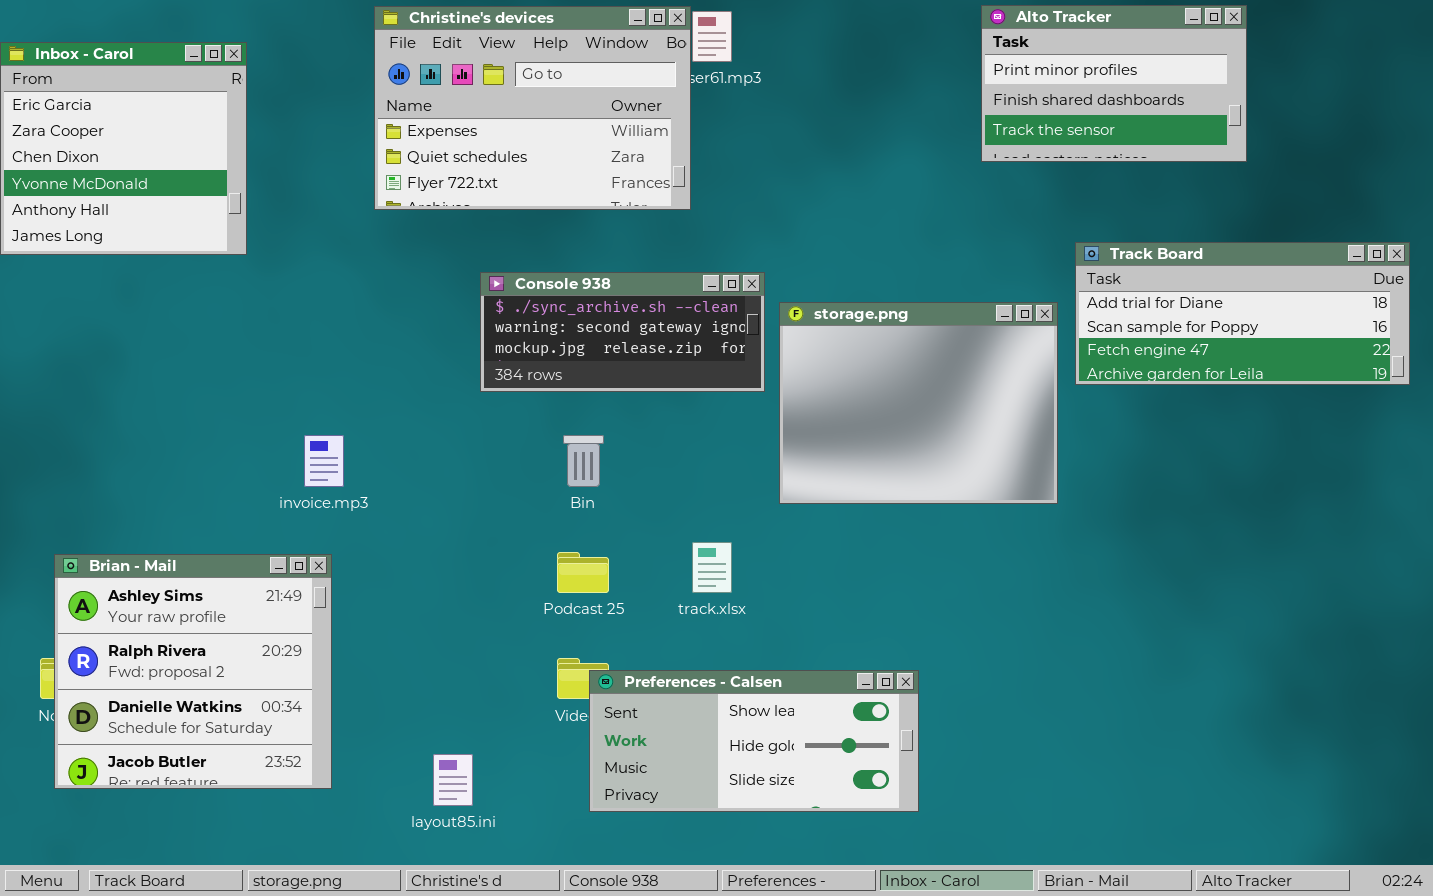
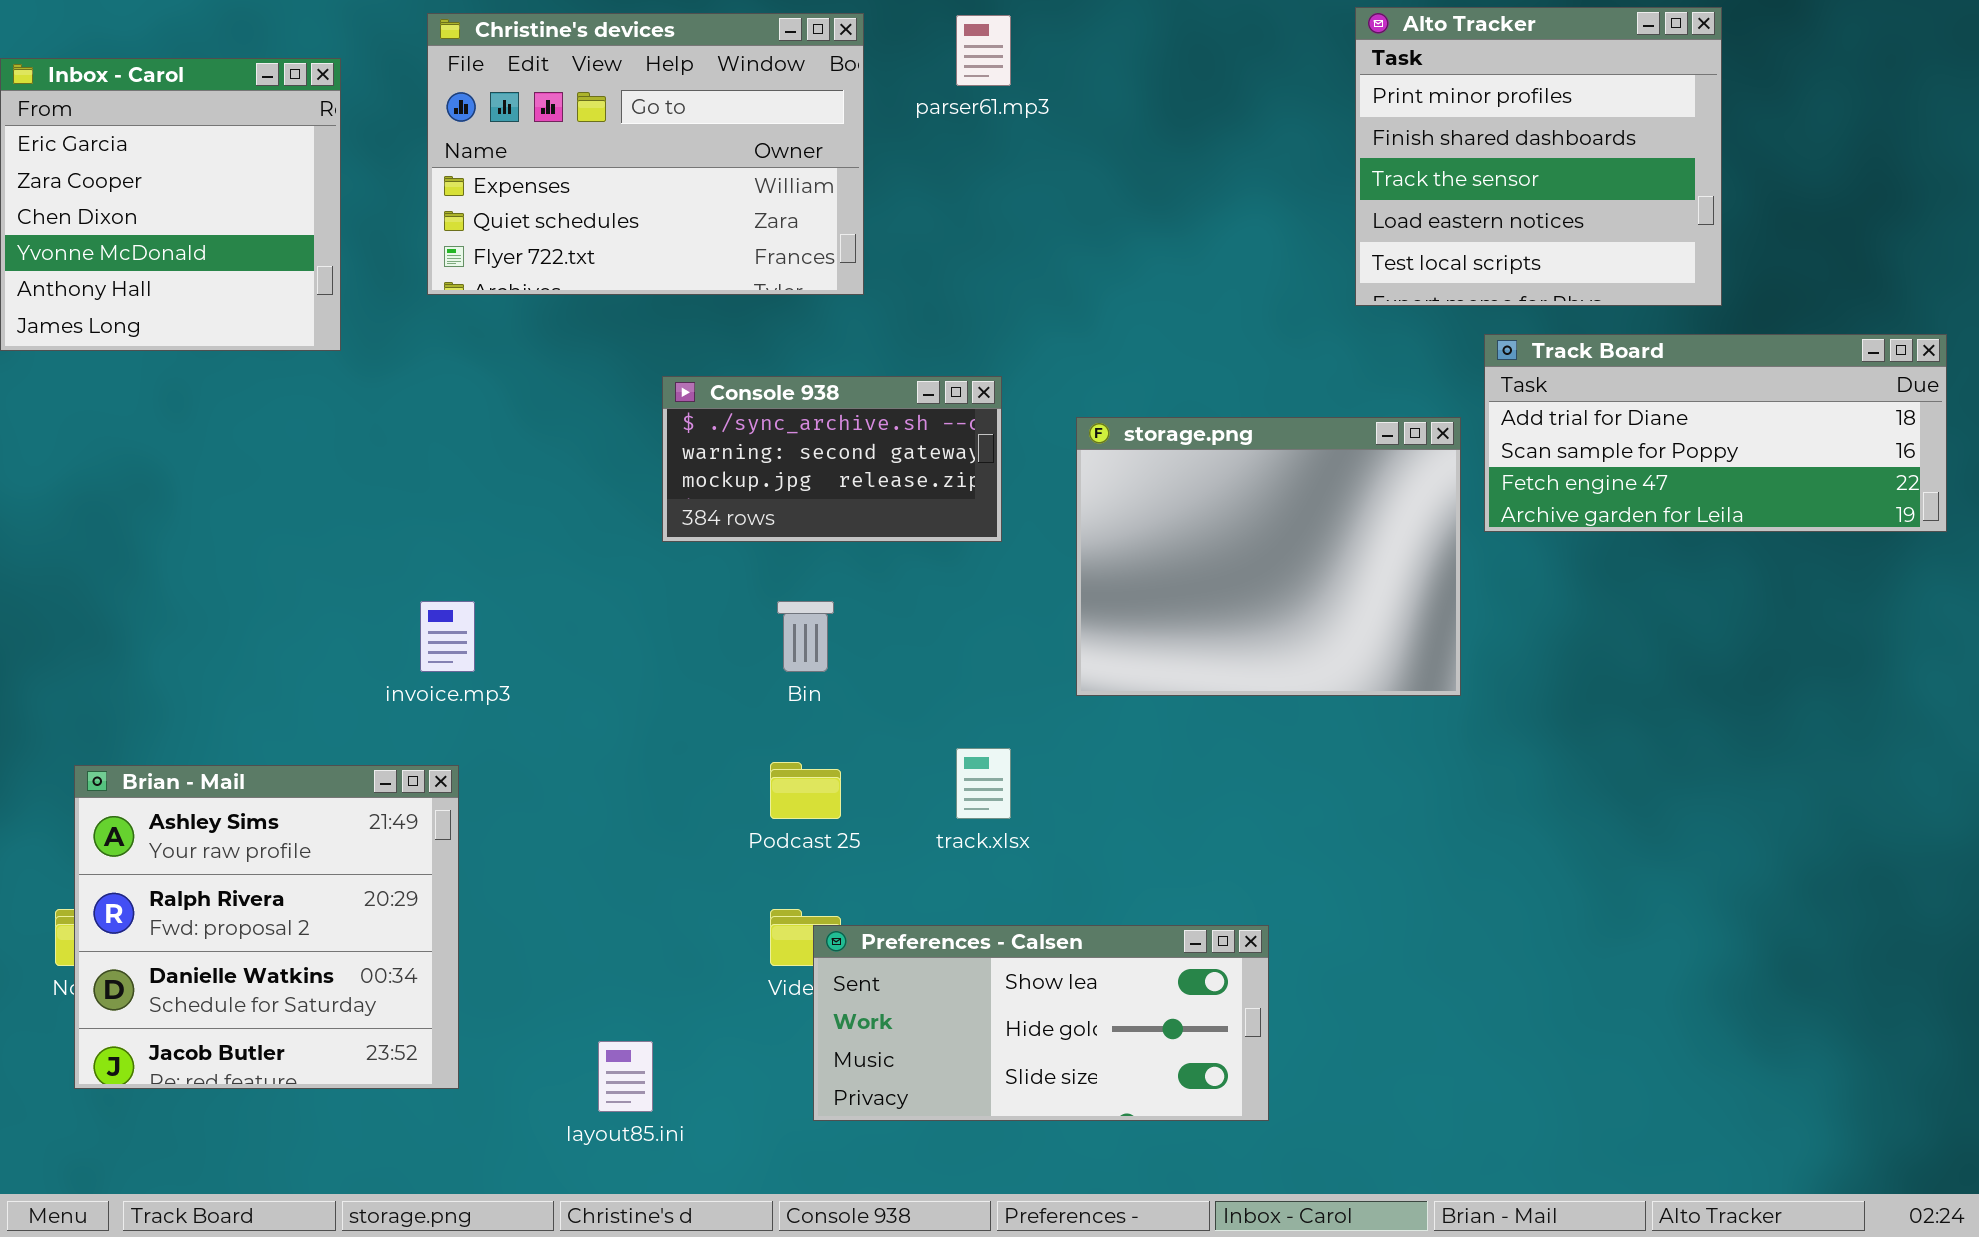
Alto Tracker: [981,5,1247,162] -> [1355,7,1722,306], resized
Christine's devices: [374,6,691,210] -> [427,13,864,295], moved
Console 938: [480,272,765,392] -> [662,376,1002,542], resized

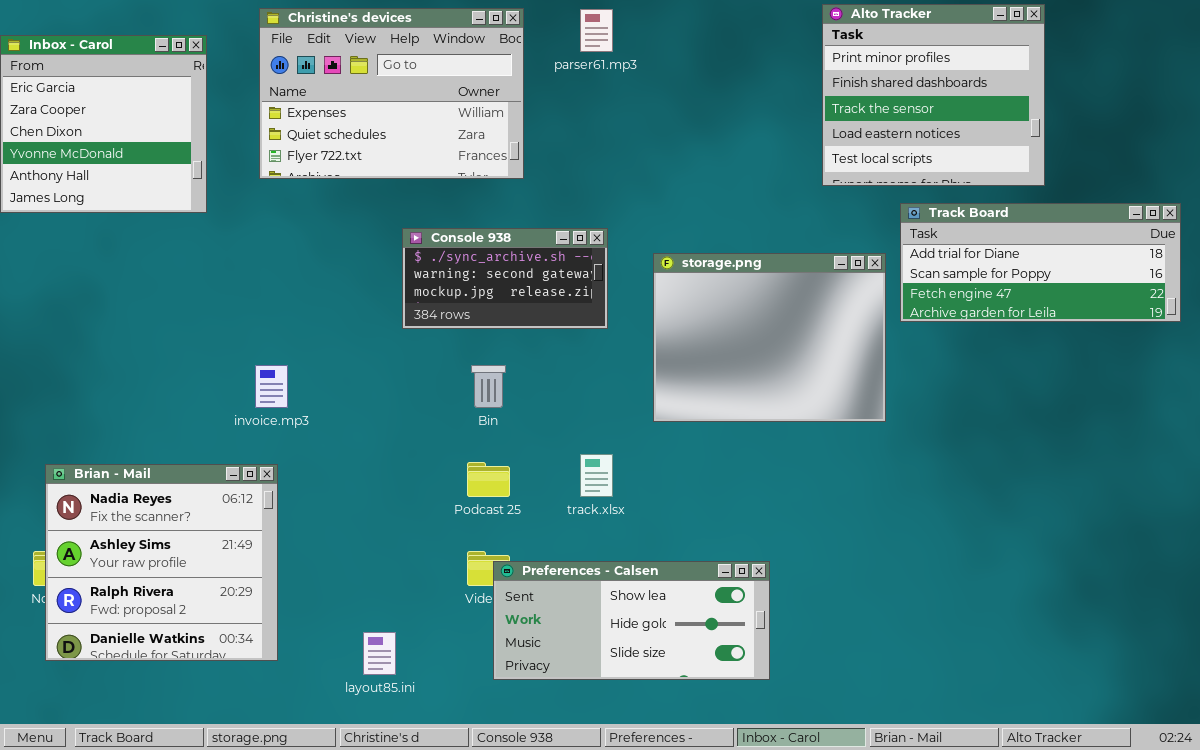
Brian - Mail: [74,765,459,1089] -> [45,464,278,661], scrolled up 1 row

